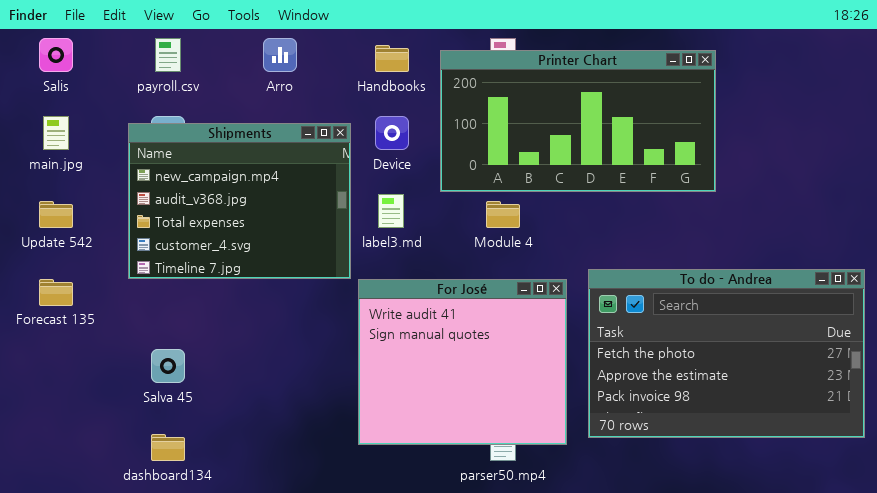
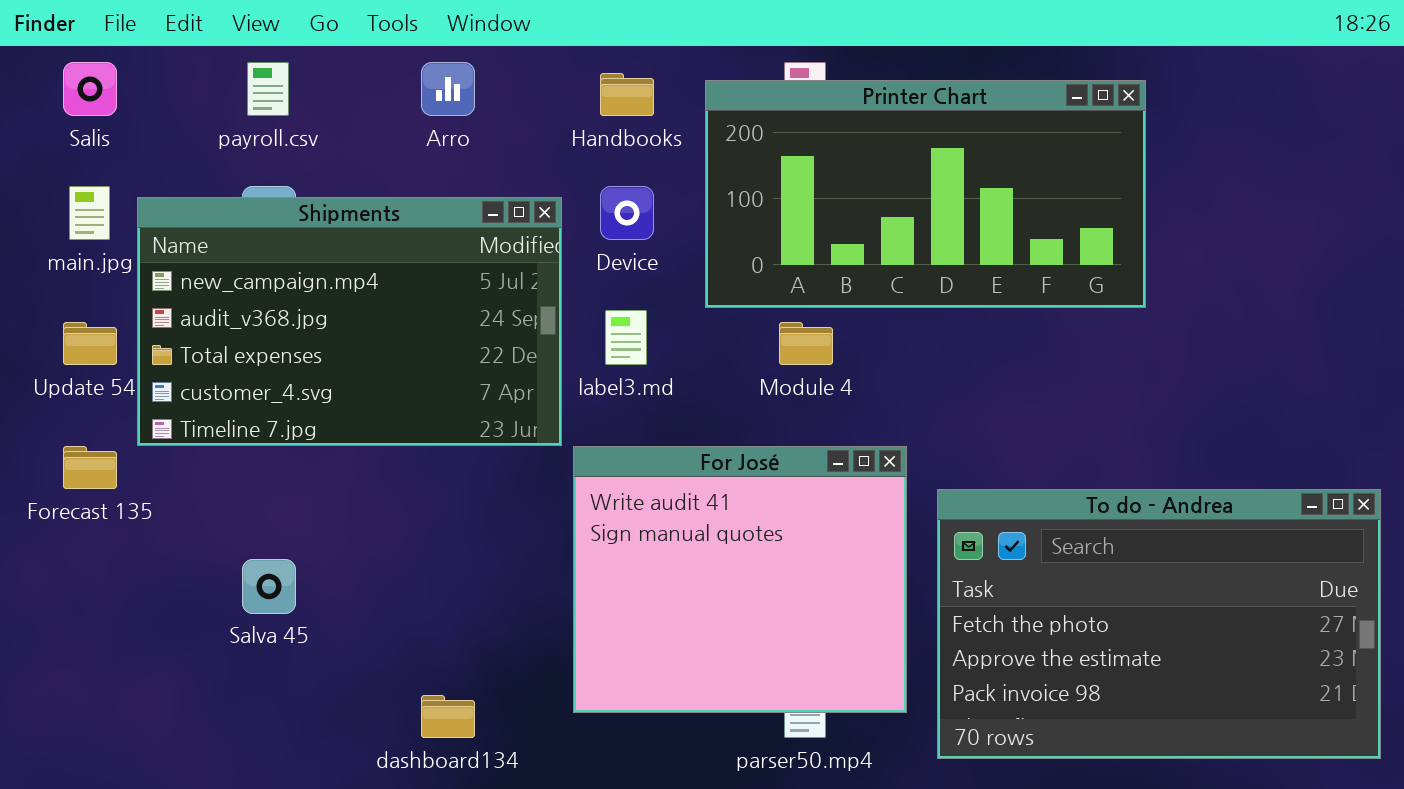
Shipments: [128,123,351,279] -> [137,197,562,446], resized
To do - Andrea: [588,269,865,438] -> [937,489,1381,759], moved
dashboard134: [151,434,185,461] -> [421,695,475,738], moved

